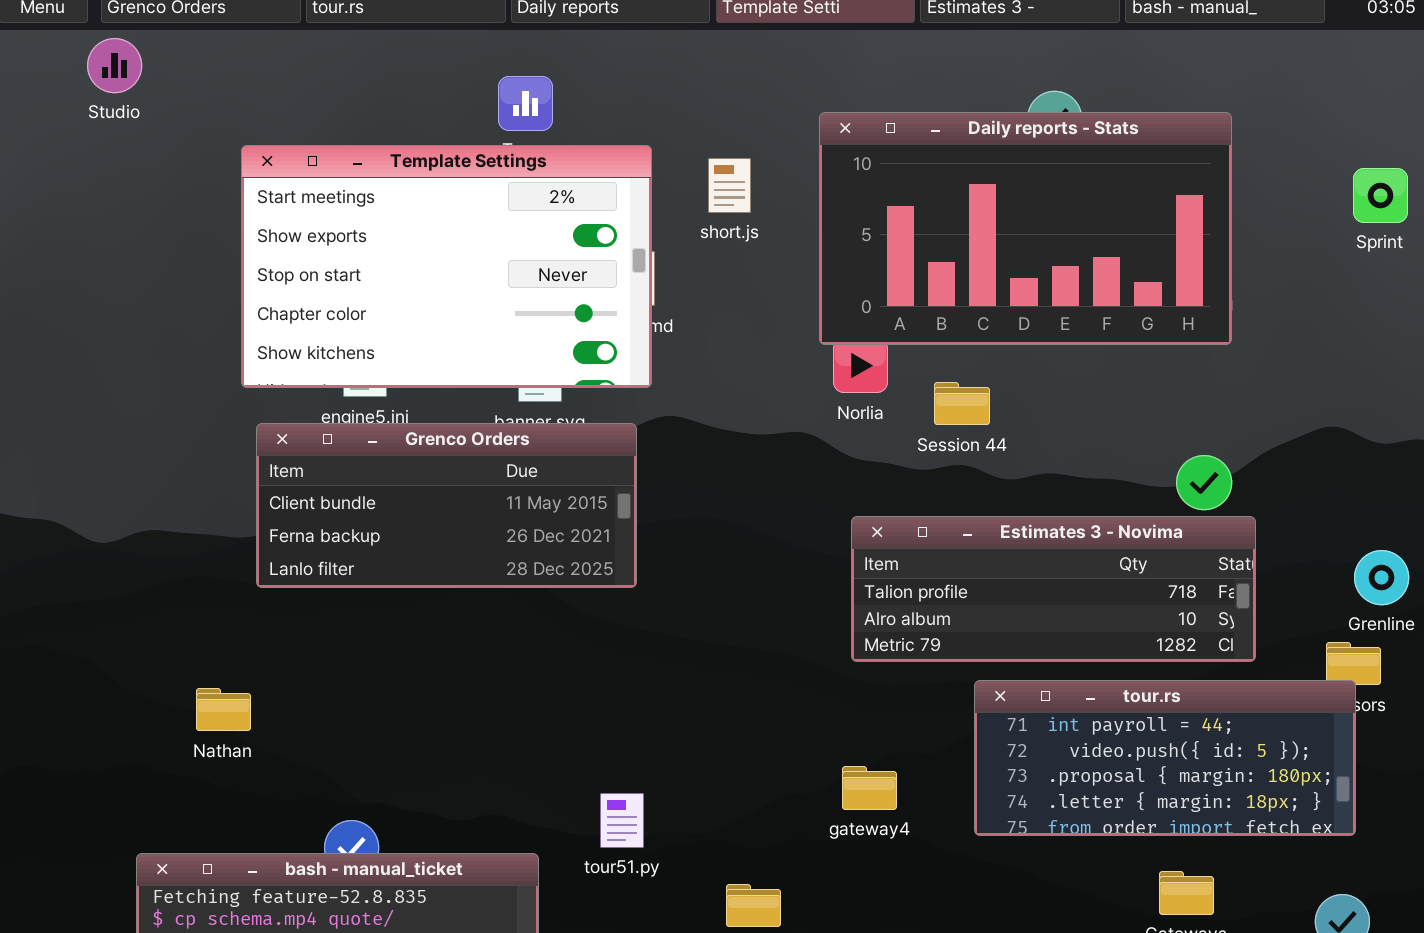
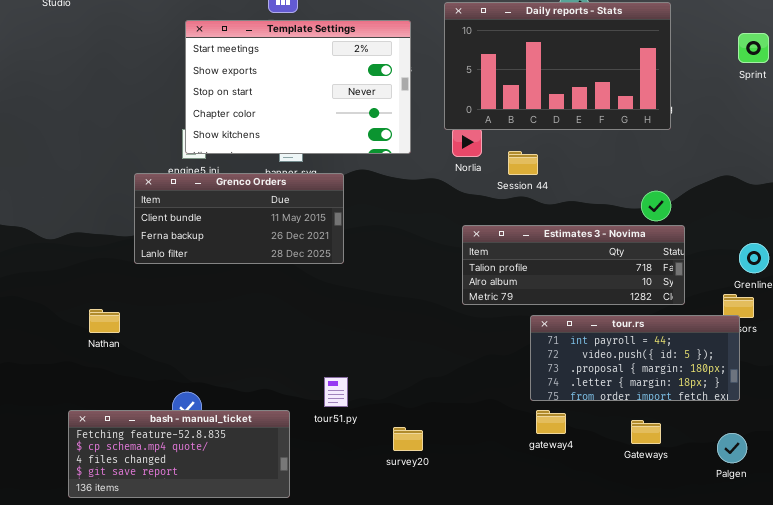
Template Settings: [241,145,652,388] -> [185,20,411,154], moved
Nathan: [196,688,251,731] -> [89,309,120,333], moved
gateway4: [842,766,897,810] -> [536,410,566,434], moved

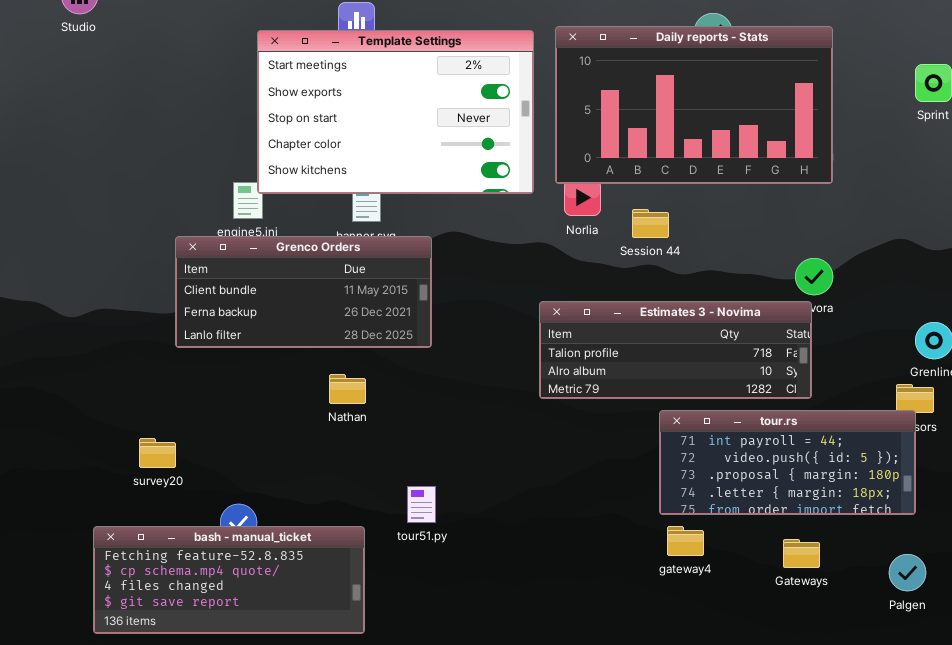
Template Settings: [185,20,411,154] -> [257,30,534,194], moved
Estimates 3 - Novima: [462,225,685,305] -> [539,301,812,399], moved
Nathan: [89,309,120,333] -> [329,374,366,404], moved
survey20: [393,427,423,451] -> [139,438,176,468], moved

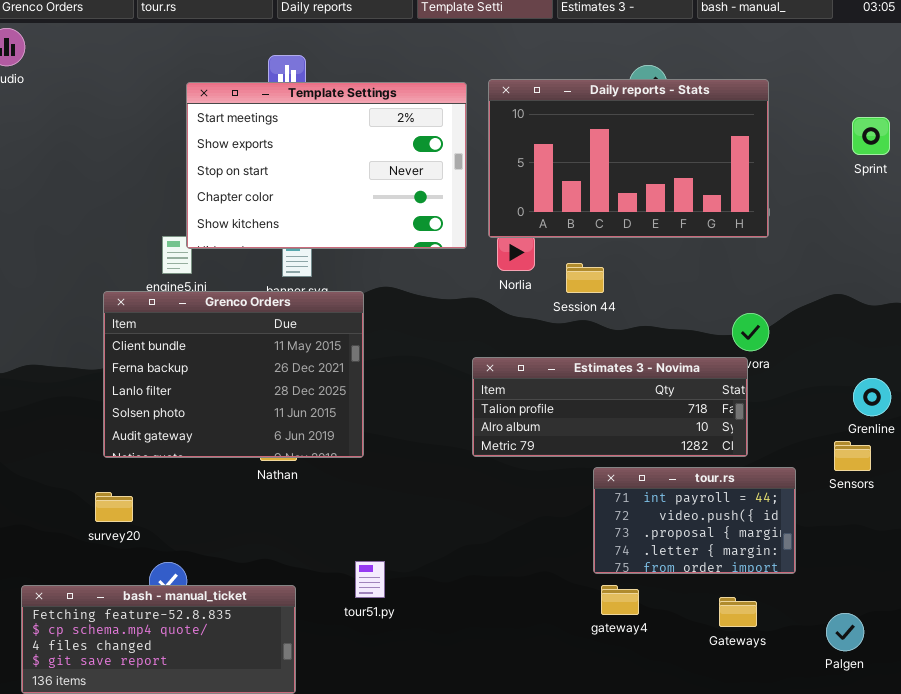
Grenco Orders: [175,236,432,348] -> [103,291,364,458], resized
tour.rs: [659,410,916,515] -> [593,467,796,574], resized
survey20: [139,438,176,468] -> [95,492,133,522], moved
tour51.py: [407,486,436,523] -> [355,561,385,598], moved

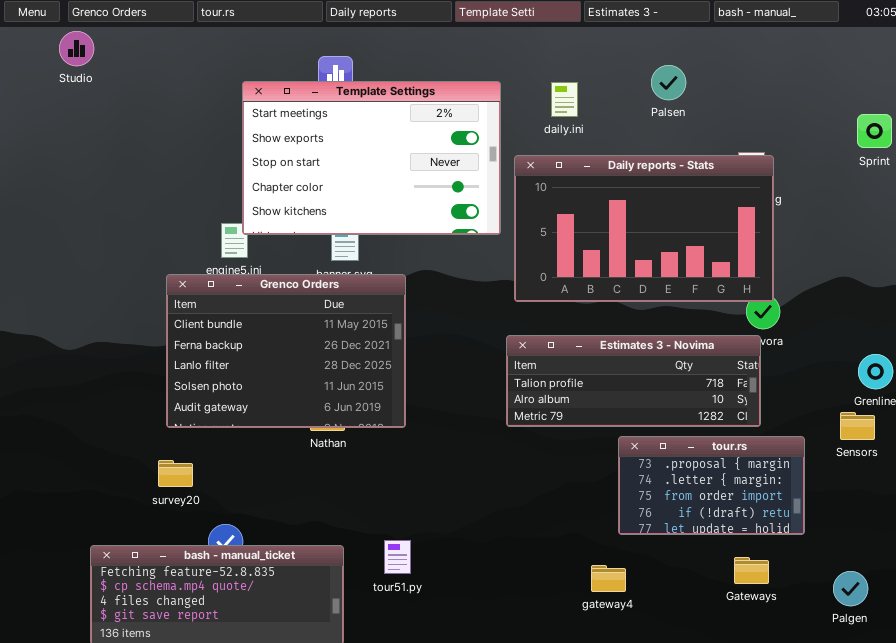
Daily reports - Stats: [488,79,769,238] -> [514,155,774,302], moved
tour.rs: [593,467,796,574] -> [618,436,805,535], scrolled down 2 rows
tour51.py: [355,561,385,598] -> [384,540,411,574], moved
gateway4: [601,585,639,615] -> [591,565,626,592], moved

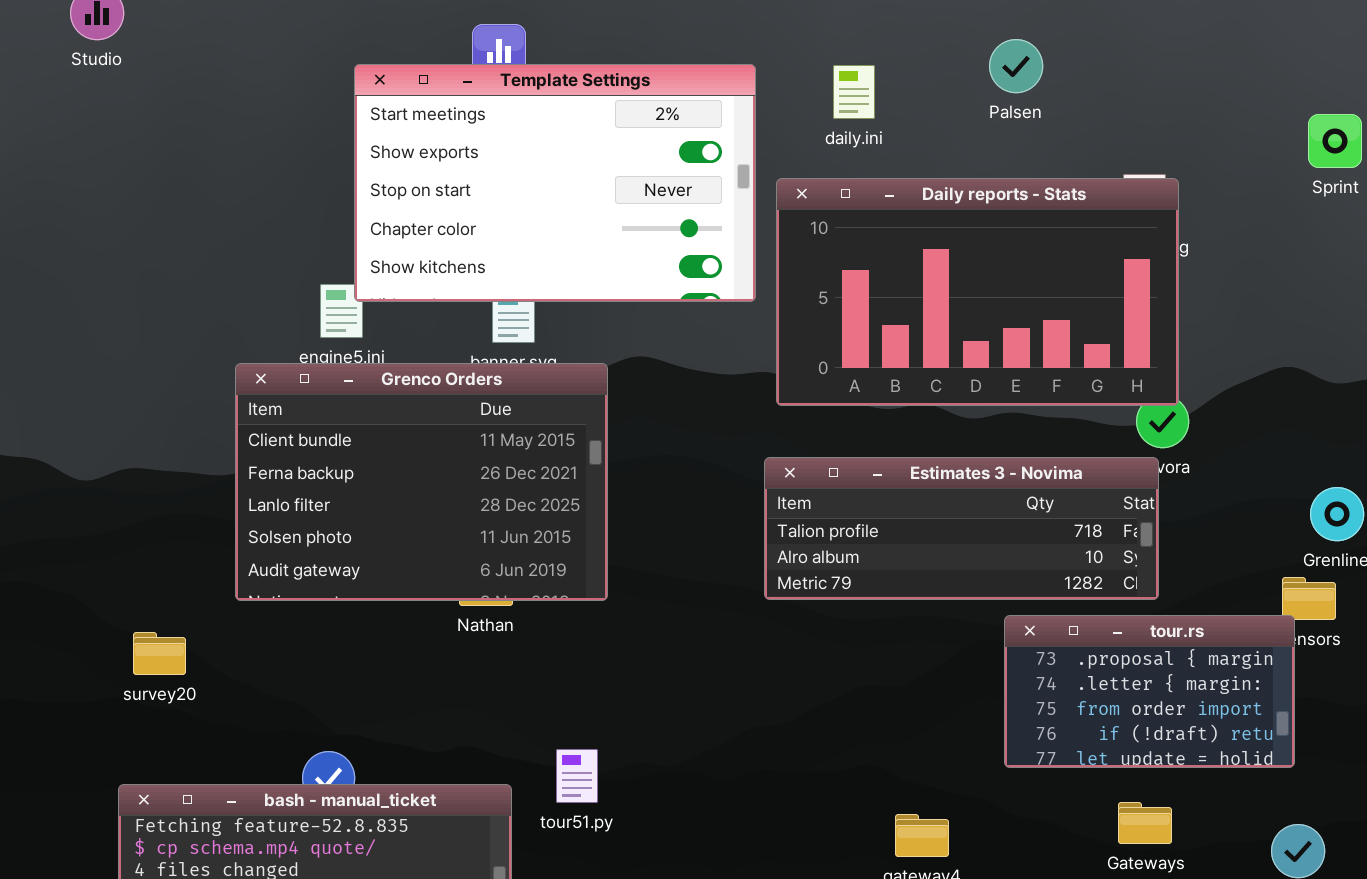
tour.rs: [618,436,805,535] -> [1004,615,1295,768], moved
survey20: [158,460,193,487] -> [133,632,186,675], moved
tour51.py: [384,540,411,574] -> [556,749,598,803], moved

